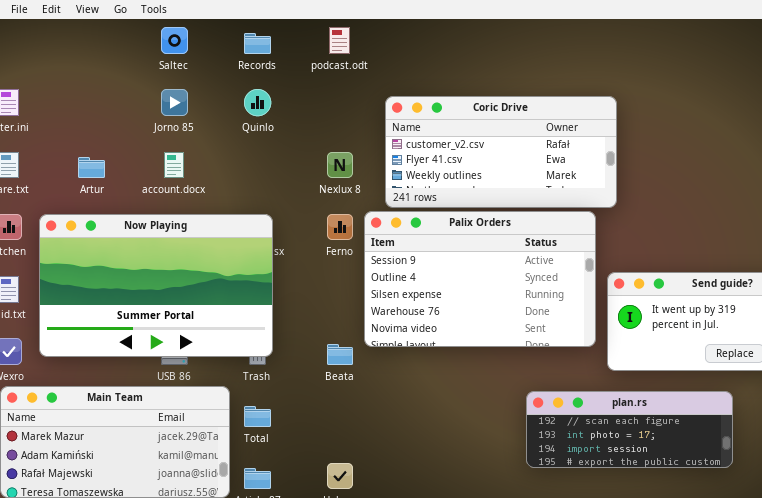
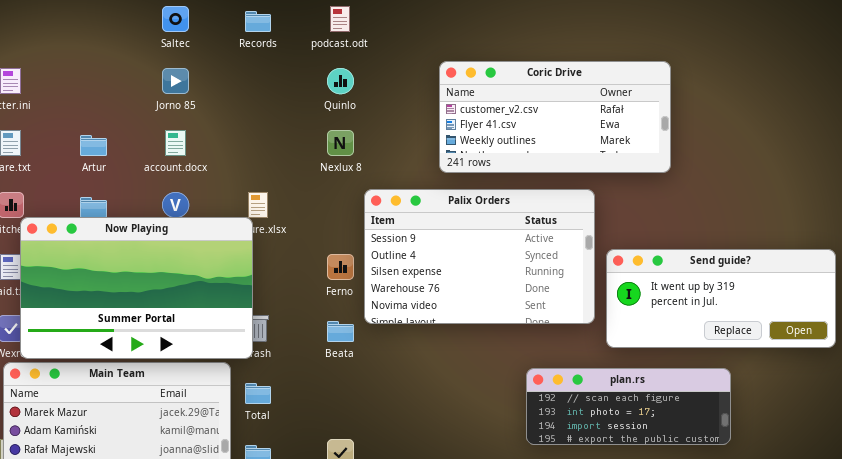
Quinlo: [244,89,271,116] -> [327,68,354,94], moved
Coric Drive: [385,96,617,208] -> [439,61,671,173], moved
Ferno: [327,214,353,240] -> [327,254,354,280], moved
Now Playing: [39,214,273,357] -> [20,217,253,359], moved

